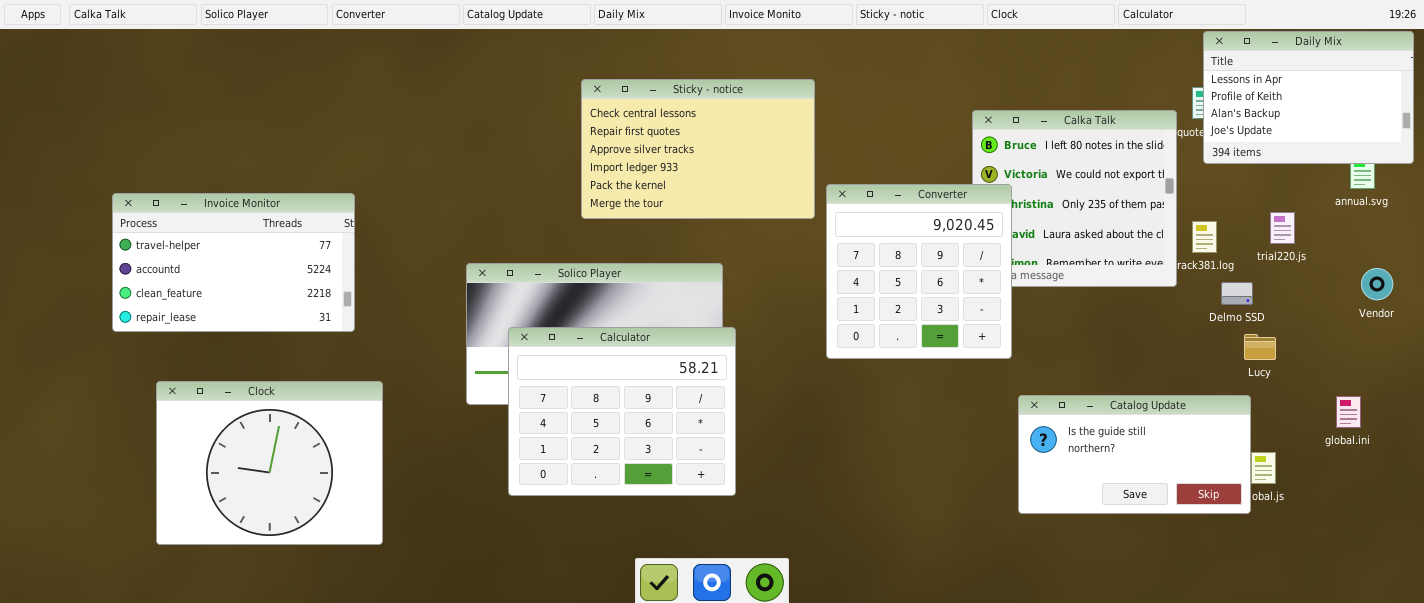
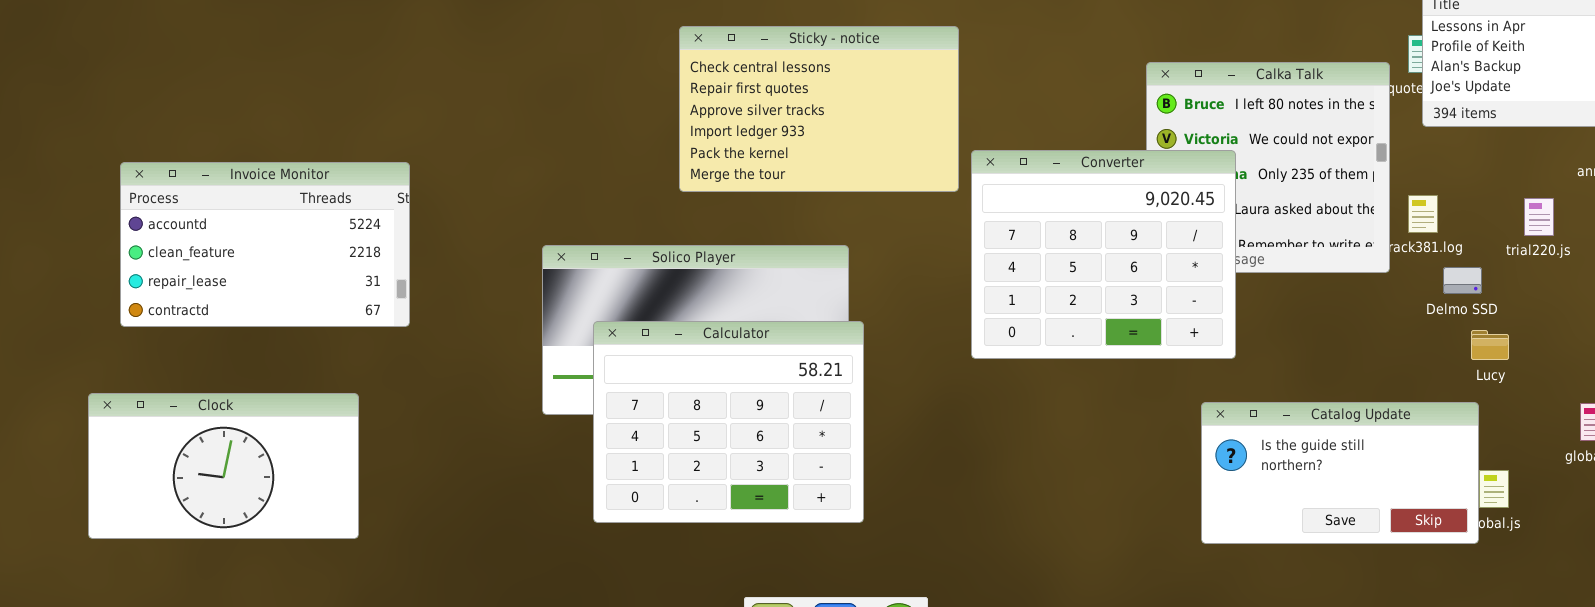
Converter: [826,184,1012,359] -> [971,150,1236,359], resized
Invoice Monitor: [112,193,355,332] -> [120,162,410,327], scrolled down 1 row
trial220.js: [1270,212,1295,244] -> [1524,198,1554,236], moved
Clock: [156,381,383,545] -> [88,393,359,539], moved, resized

